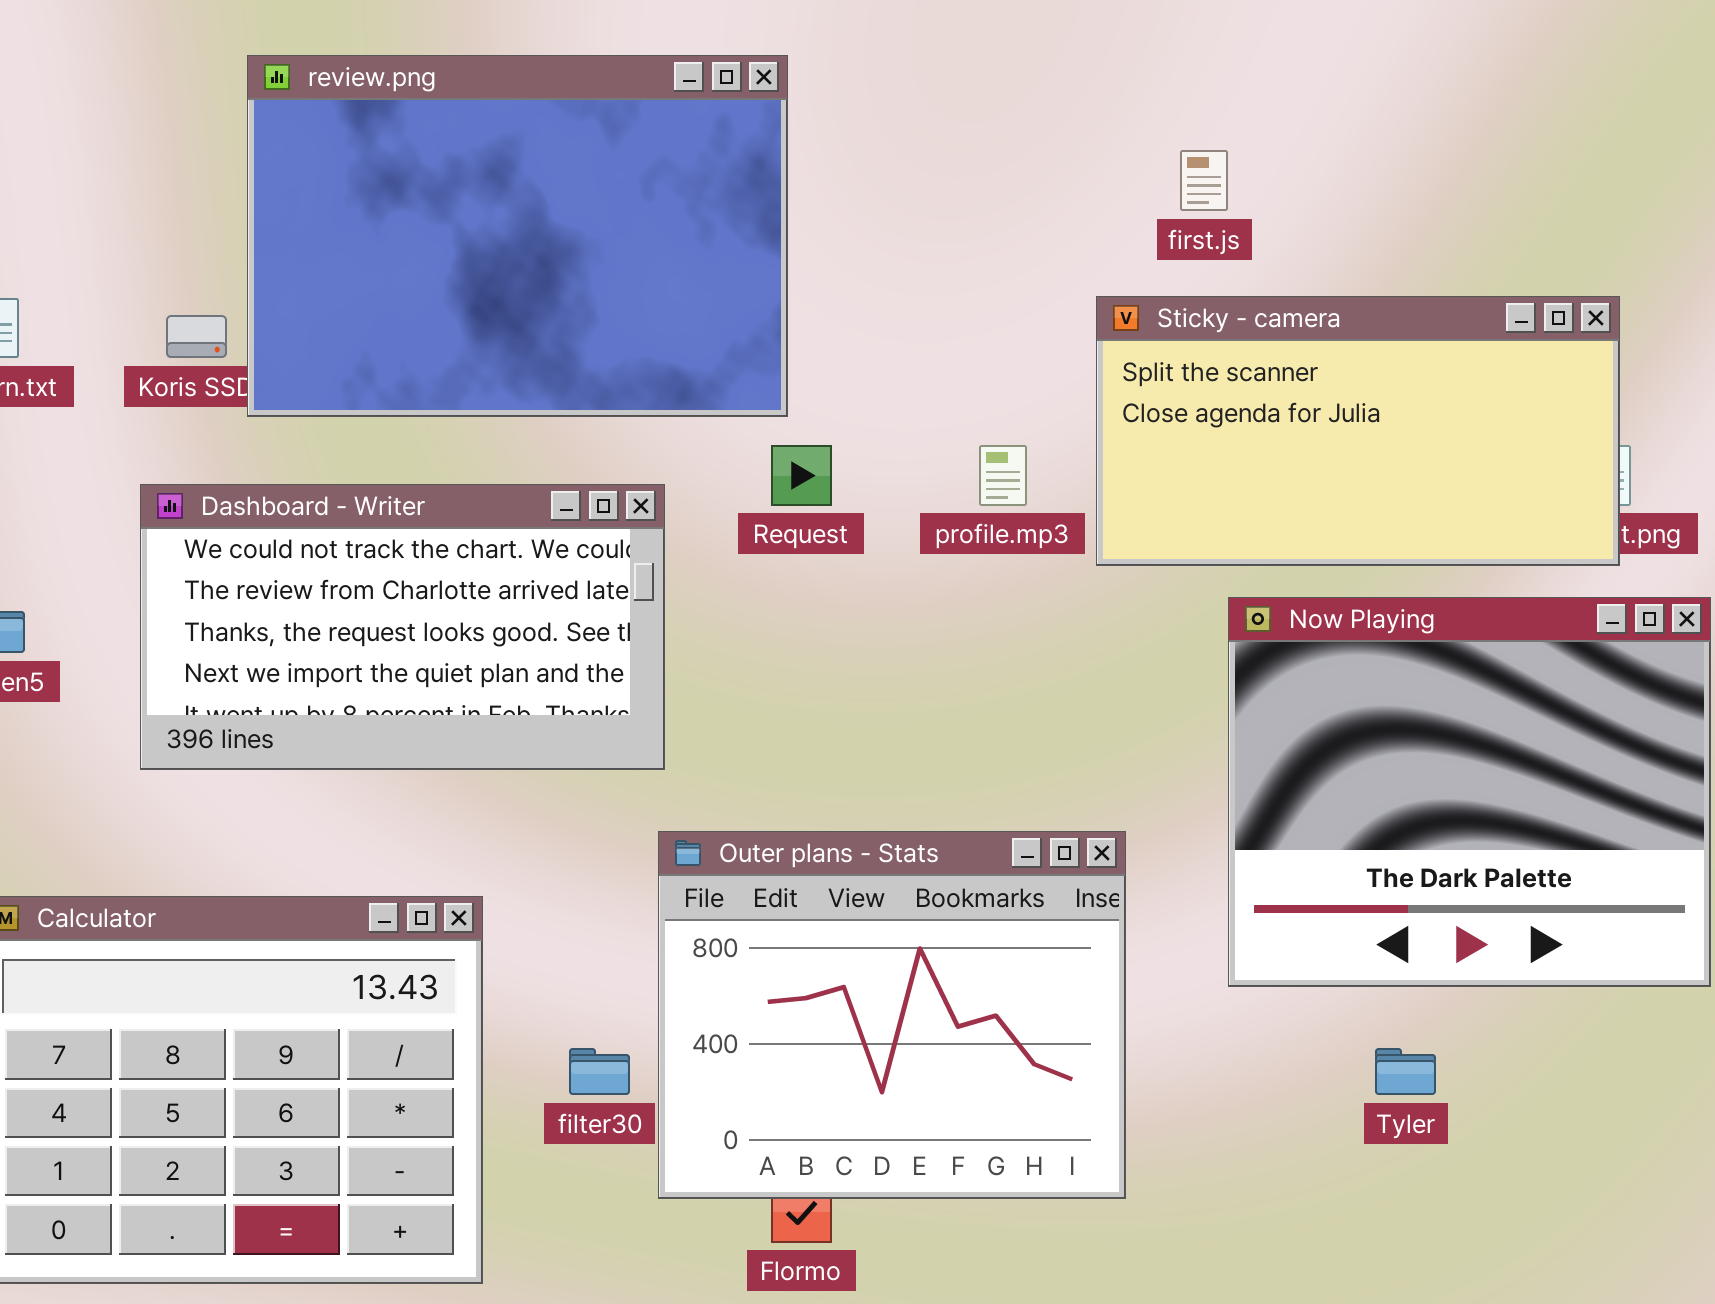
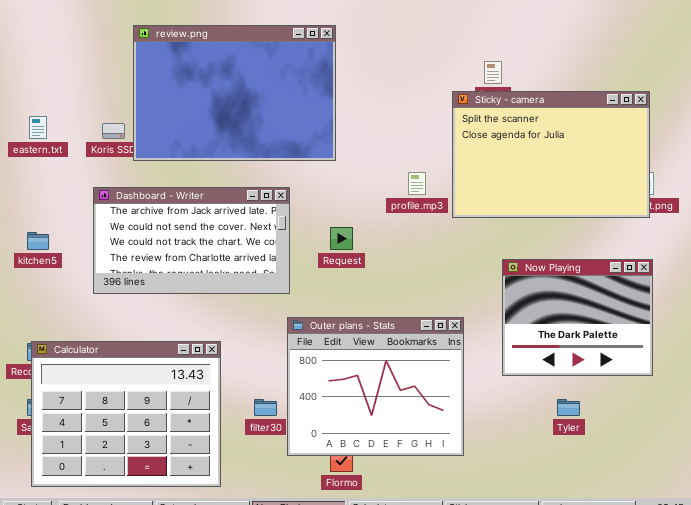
Sticky - camera: [1096,296,1620,566] -> [452,91,650,218], resized
Request: [771,445,832,506] -> [330,227,353,250], moved
Dashboard - Writer: [140,484,665,770] -> [93,187,290,294], scrolled up 2 rows
Now Playing: [1228,597,1711,987] -> [502,259,653,376], resized

